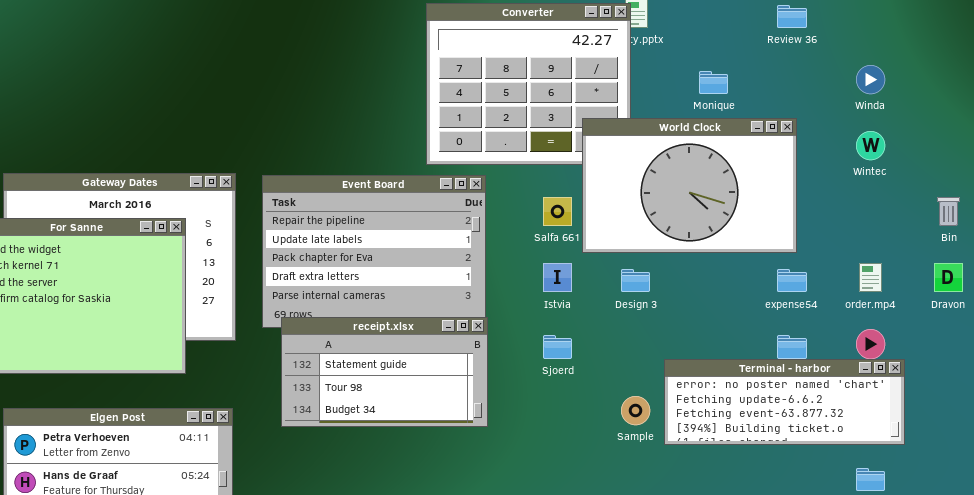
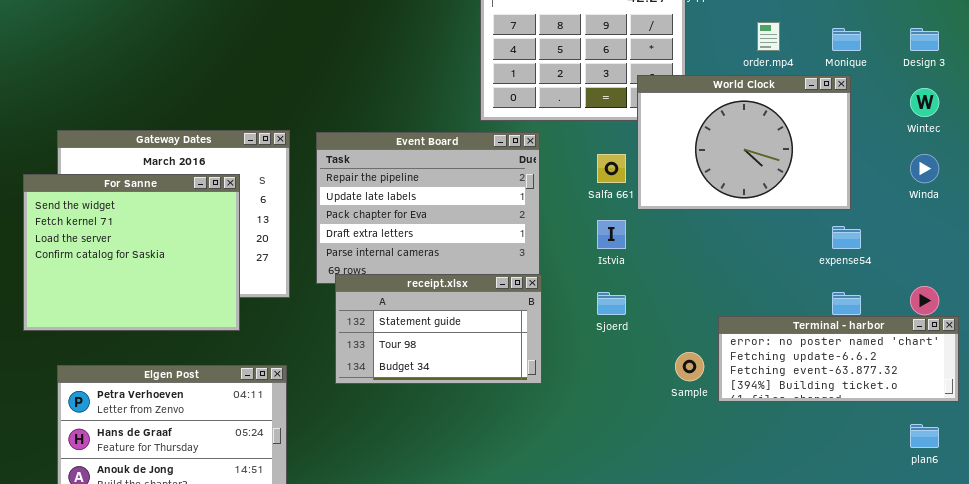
Winda: [856,65,885,94] -> [910,154,939,183], moved
Monique: [699,71,728,94] -> [832,28,861,51], moved
order.mp4: [859,263,882,292] -> [757,22,780,51], moved
Design 3: [621,269,650,292] -> [910,28,939,51], moved

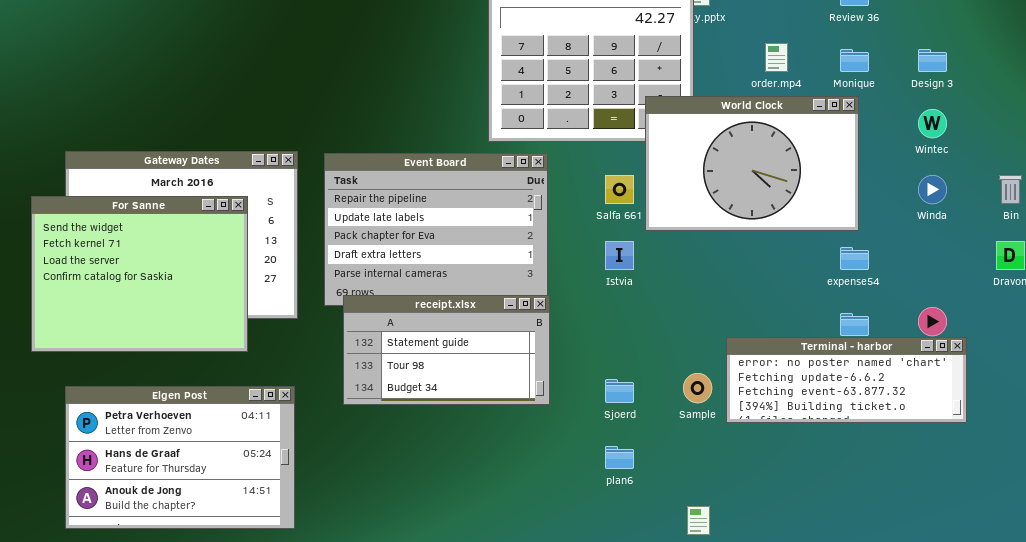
Sjoerd: [597,292,626,315] -> [605,379,634,403], moved
plan6: [910,424,939,448] -> [605,446,634,469], moved

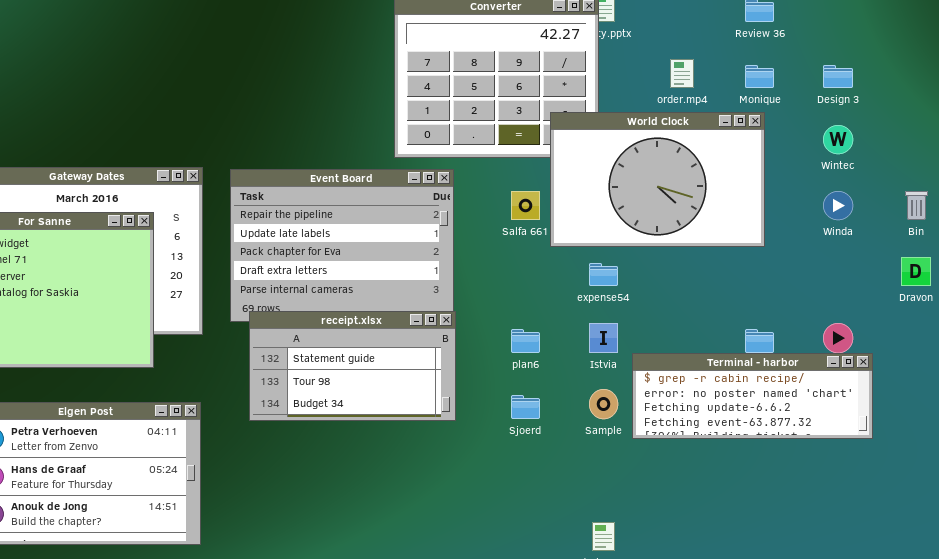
Istvia: [605,241,634,270] -> [589,323,618,353], moved
expense54: [840,247,869,270] -> [589,263,618,286], moved
Terminal - harbor: [726,337,967,423] -> [632,353,873,439], scrolled up 1 row
plan6: [605,446,634,469] -> [511,329,540,353], moved

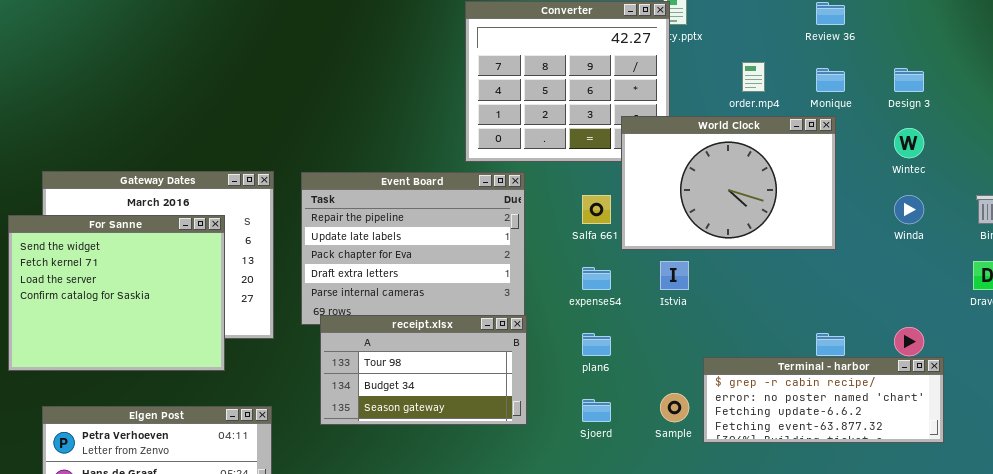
expense54: [589,263,618,286] -> [582,267,611,290], moved
receipt.xlsx: [249,311,456,421] -> [320,315,527,425], scrolled down 1 row
Istvia: [589,323,618,353] -> [660,261,689,290], moved

